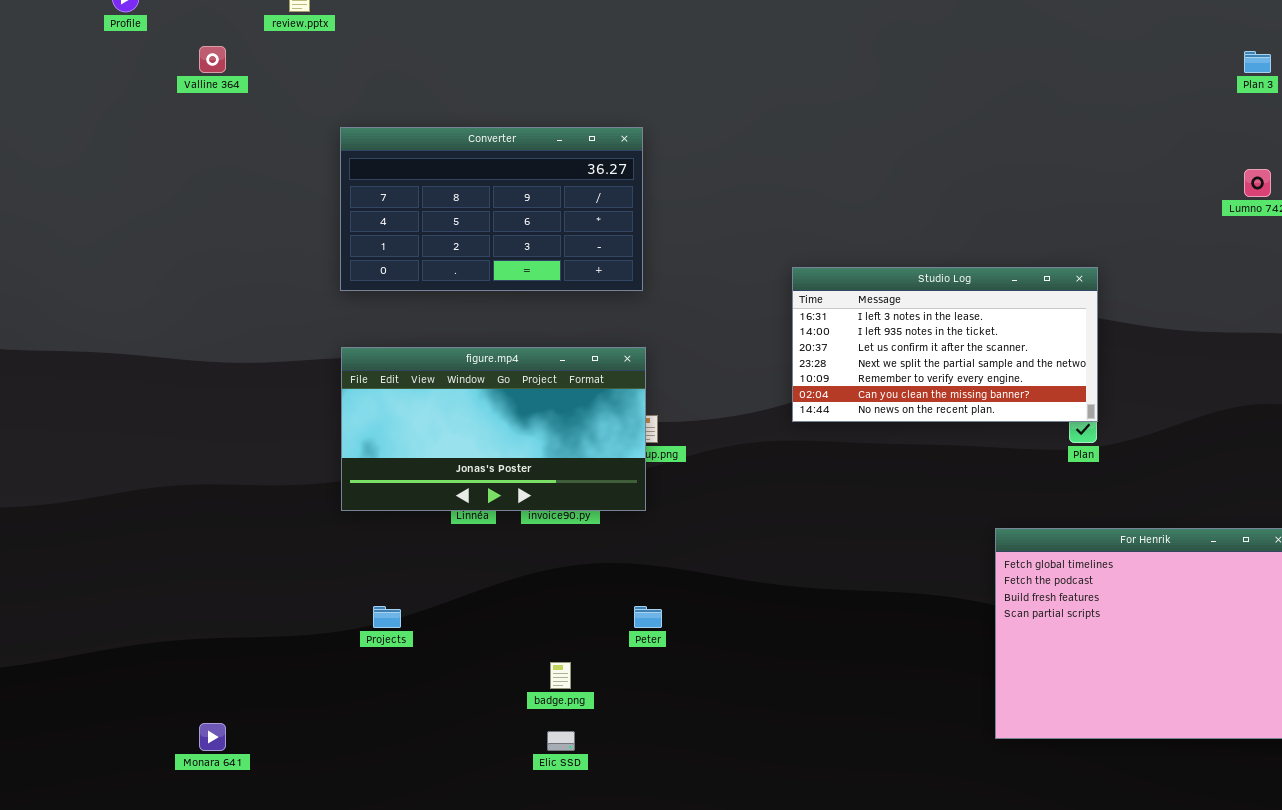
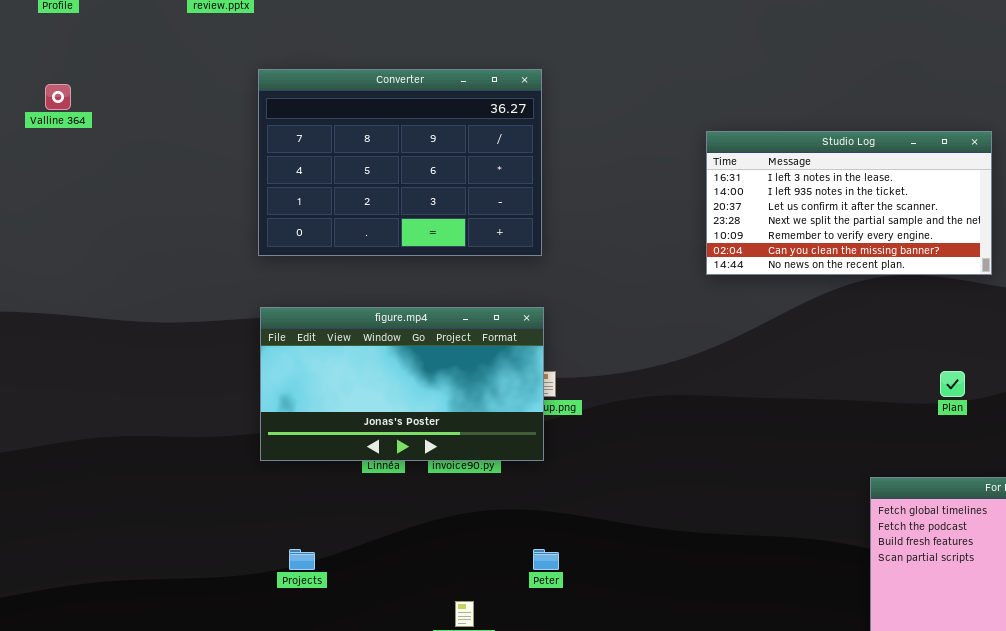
Valline 364: [199,46,226,73] -> [45,84,71,110], moved
Converter: [340,127,643,291] -> [258,69,542,256], resized
Studio Log: [792,267,1098,422] -> [706,131,992,275], moved

